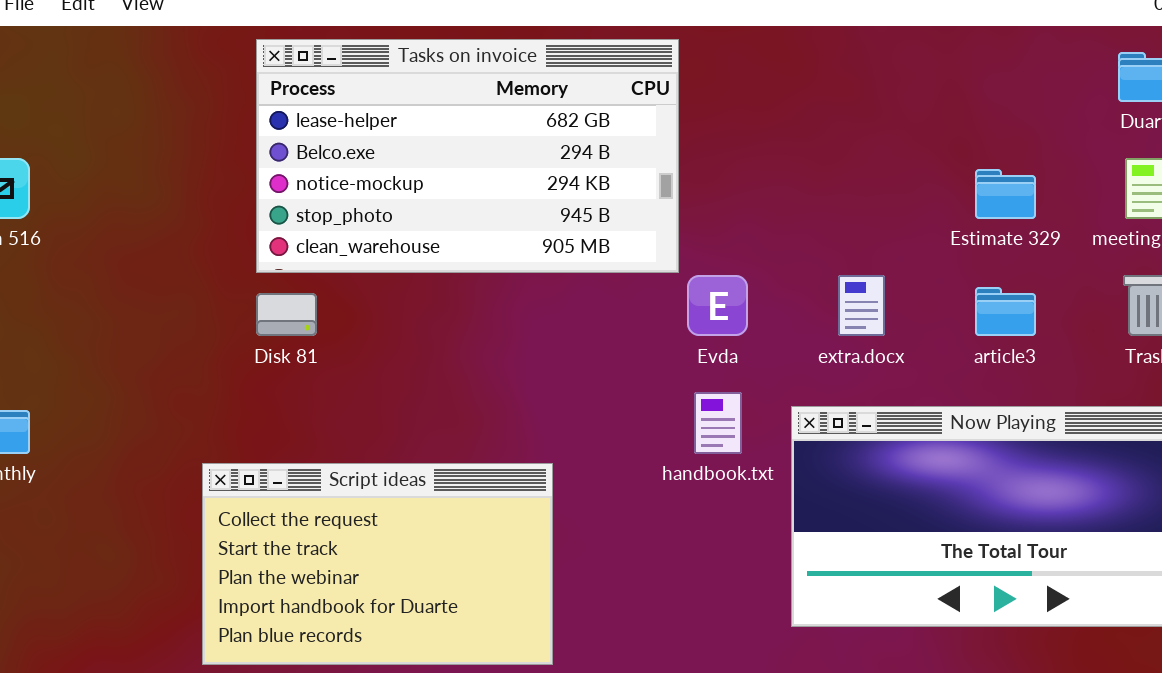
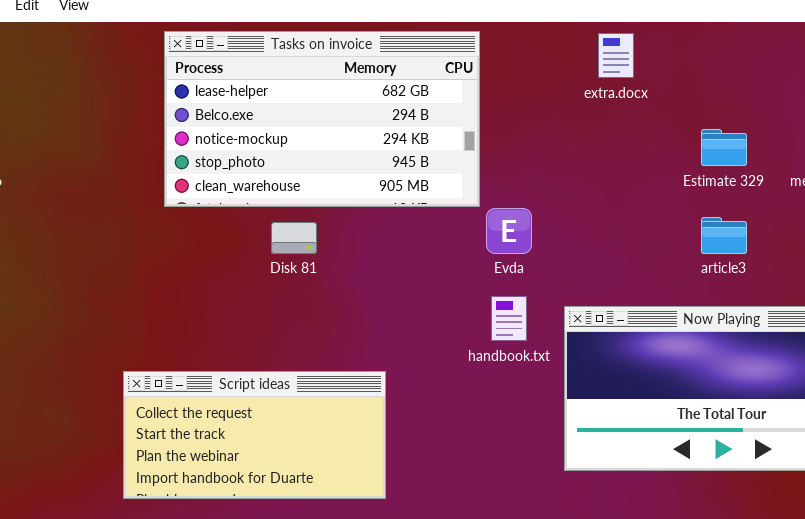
extra.docx: [838,275,885,336] -> [598,33,634,78], moved
Disk 81: [256,293,317,336] -> [271,222,317,254], moved
Script ideas: [202,463,553,665] -> [123,371,386,499], resized

